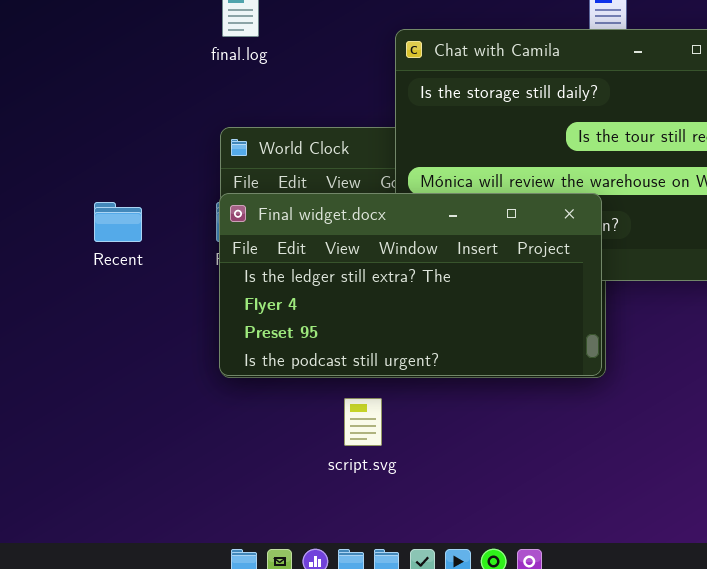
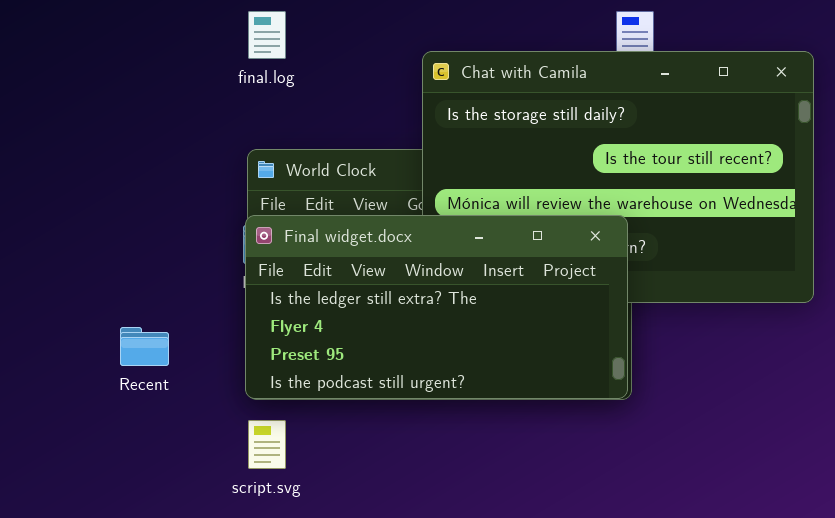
Recent: [94,202,142,242] -> [120,327,169,366], moved
script.svg: [344,398,382,446] -> [248,420,286,469], moved

